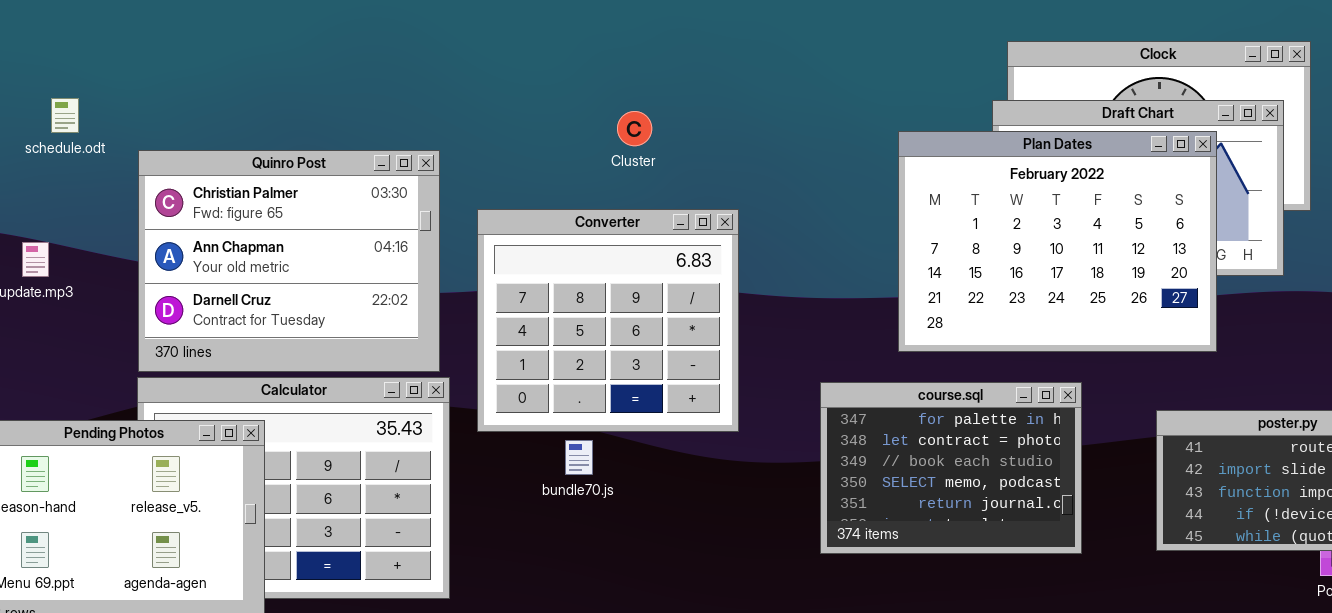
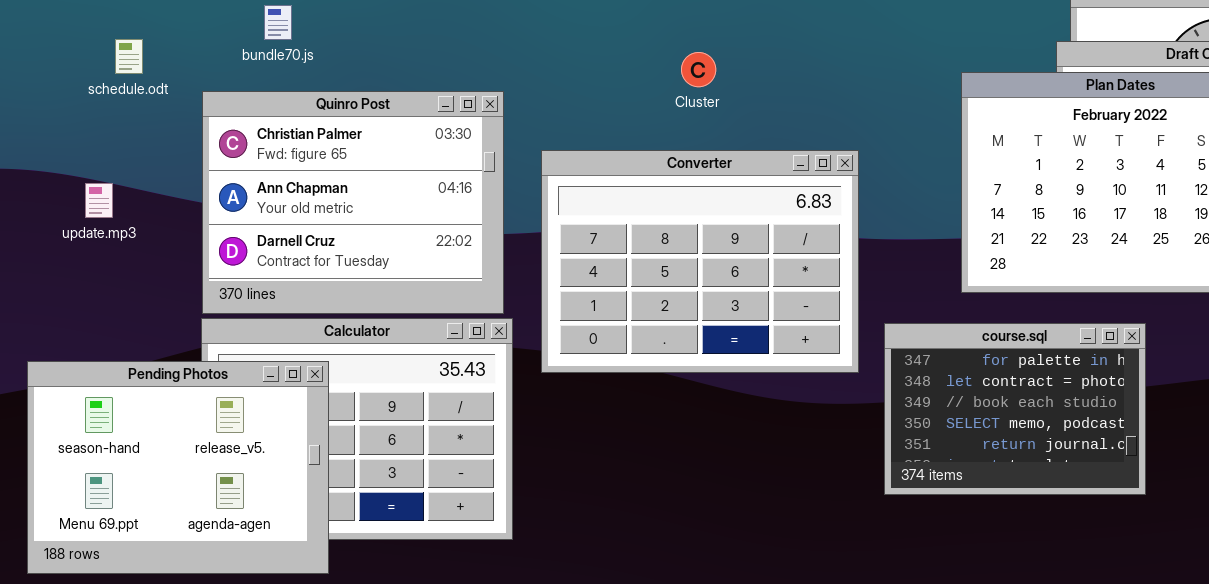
Converter: [477,209,739,432] -> [541,150,859,373], resized
bundle70.js: [565,440,593,475] -> [264,5,292,40], moved

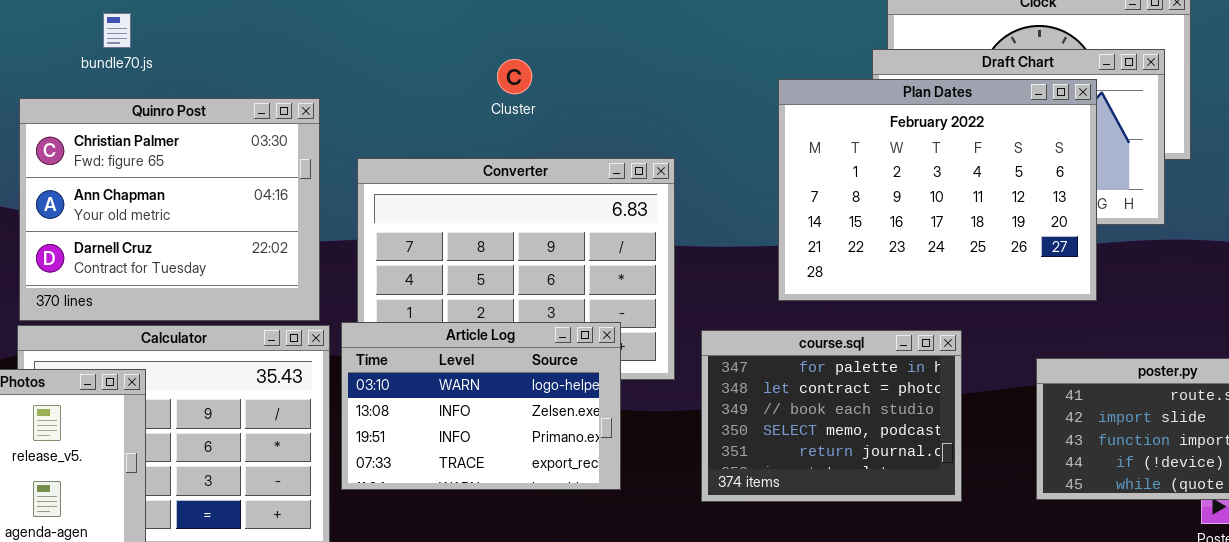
bundle70.js: [264,5,292,40] -> [103,13,131,48], moved
Article Log: none -> [341,322,621,490], opened

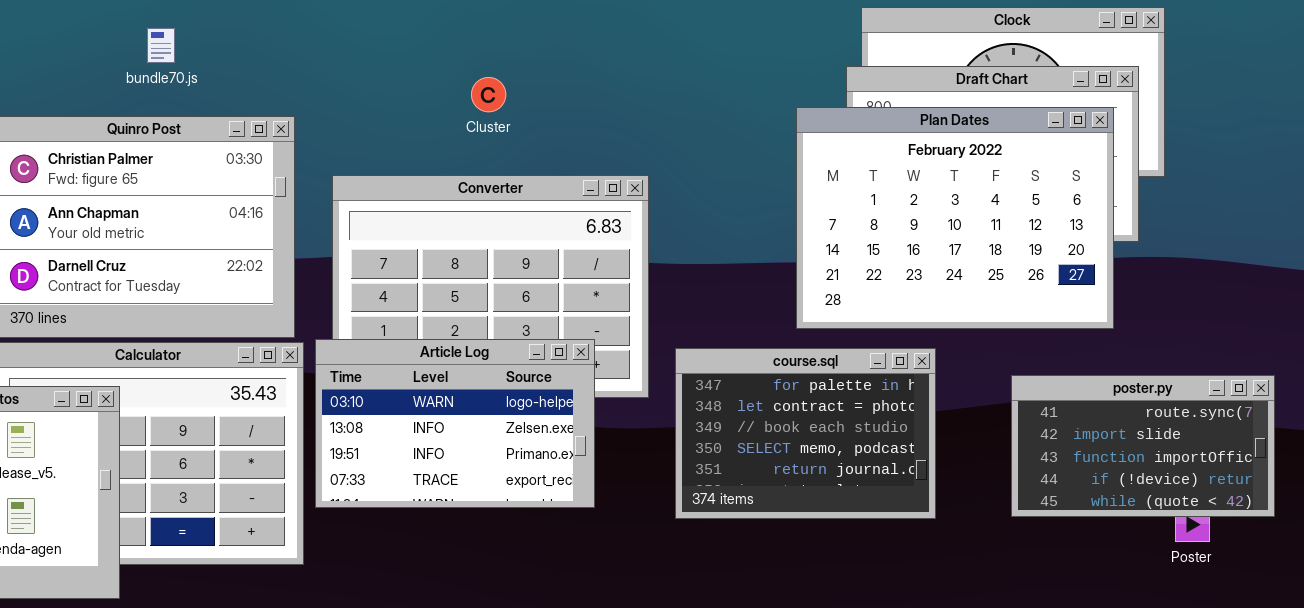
bundle70.js: [103,13,131,48] -> [147,28,175,63], moved
Plan Dates: [778,79,1097,301] -> [796,107,1114,329], moved

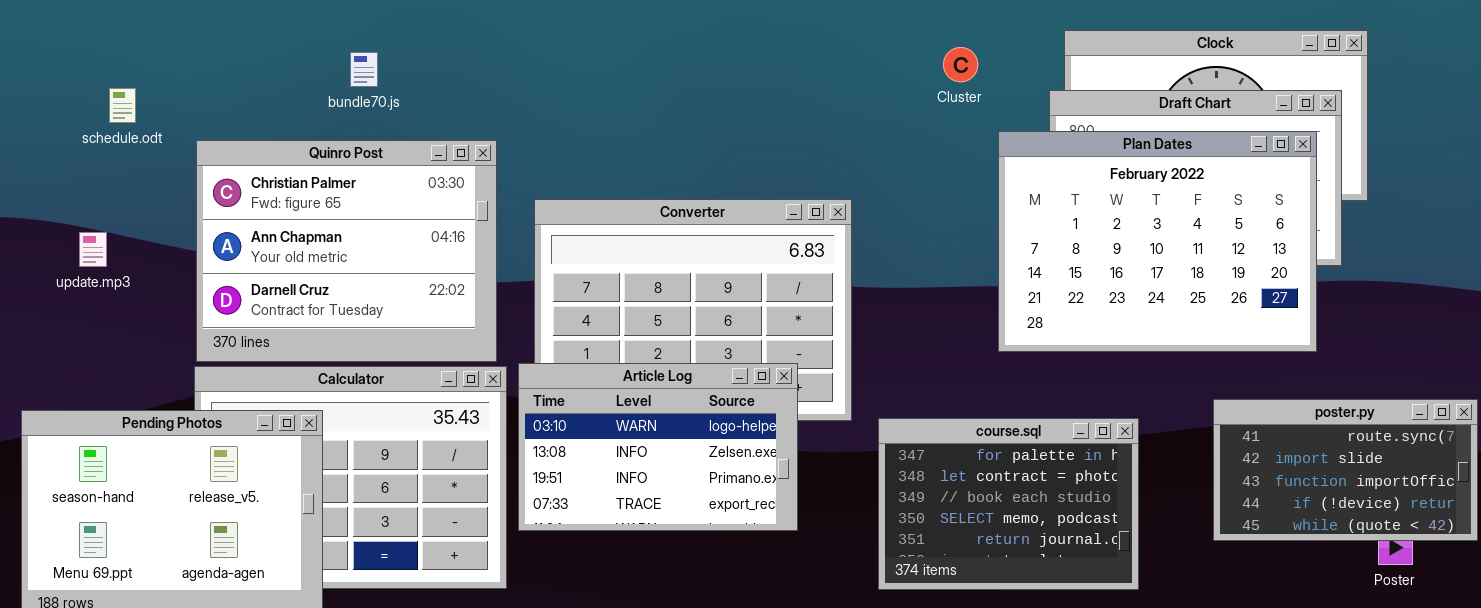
Cluster: [471,77,506,112] -> [943,47,978,82], moved
course.sql: [675,348,936,519] -> [878,418,1139,590], moved

